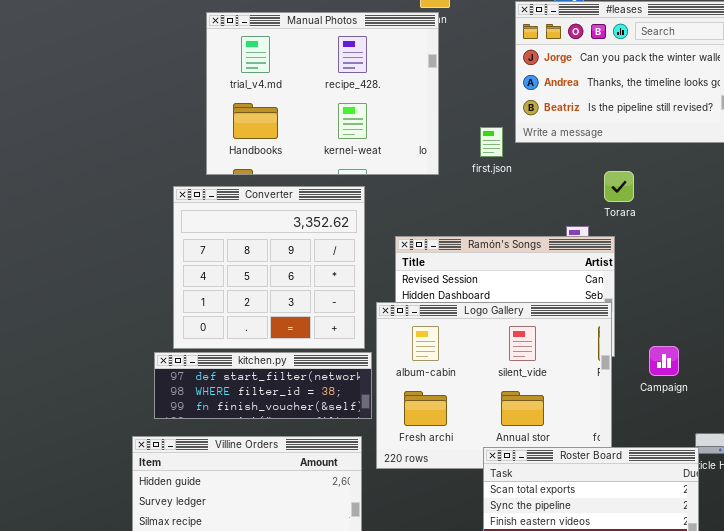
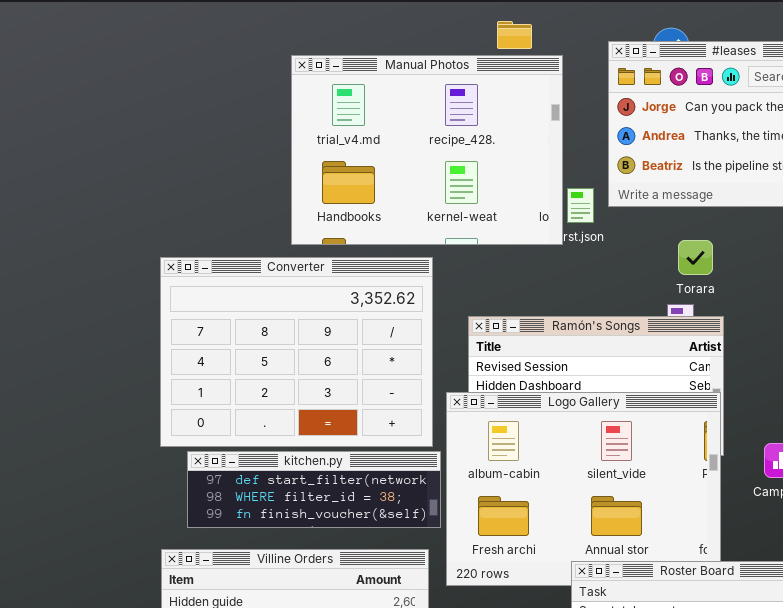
Manual Photos: [206,12,439,175] -> [291,55,563,245], moved
Torara: [604,171,634,202] -> [678,240,713,275], moved
Converter: [173,186,365,349] -> [160,257,433,447], resized

